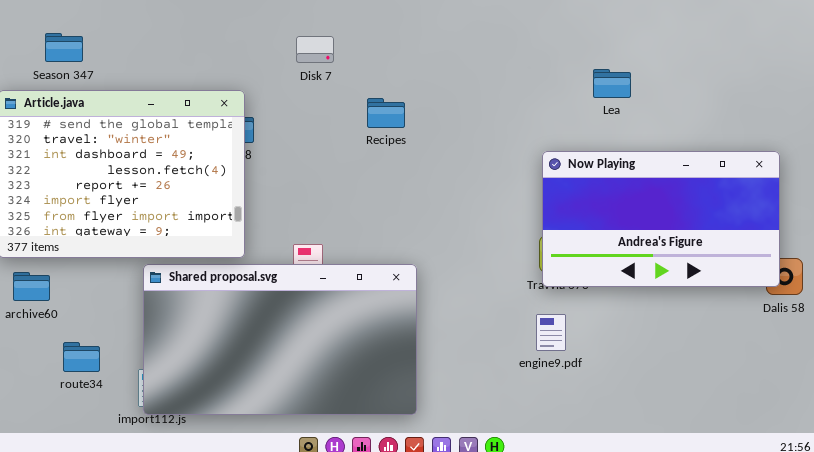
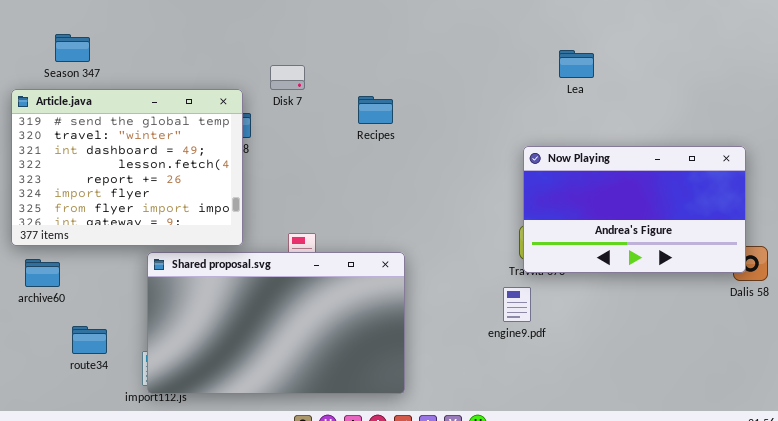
Disk 7: [296,36,334,63] -> [270,65,305,90], moved
Lea: [593,69,631,98] -> [559,50,594,78], moved
engine9.pdf: [536,314,566,351] -> [503,287,531,322], moved

